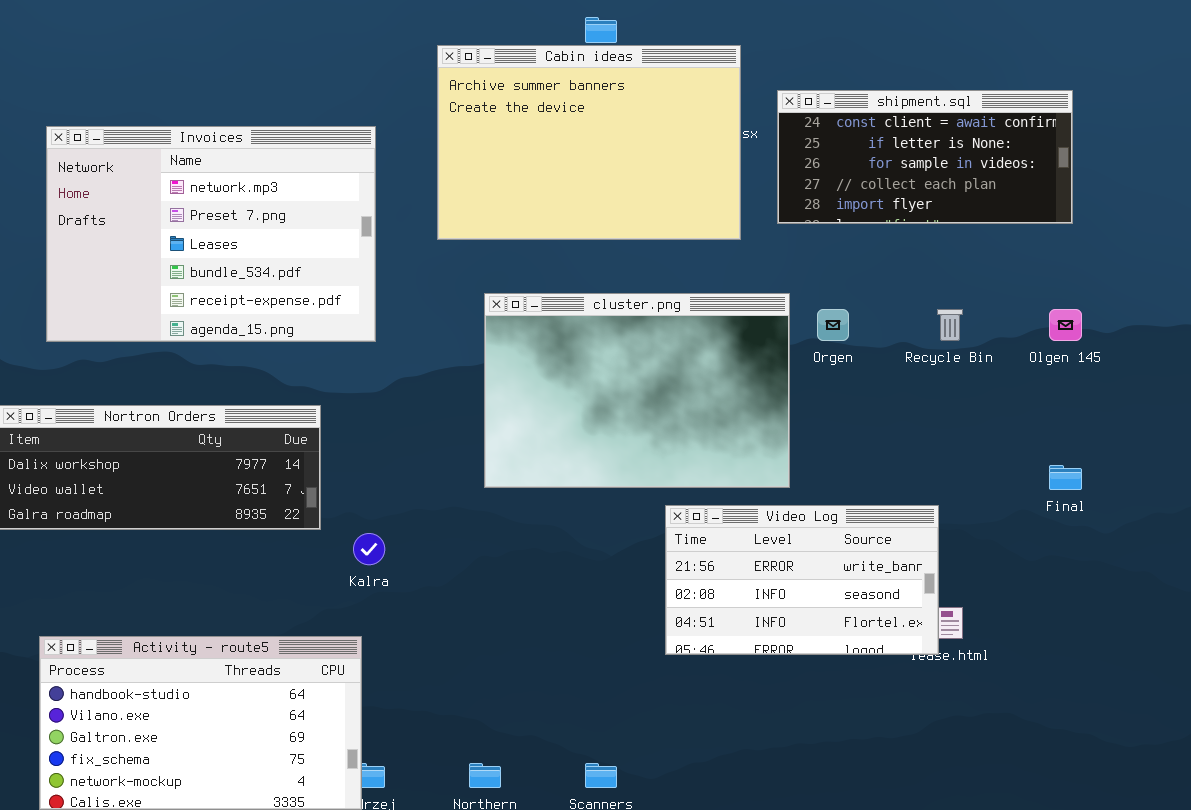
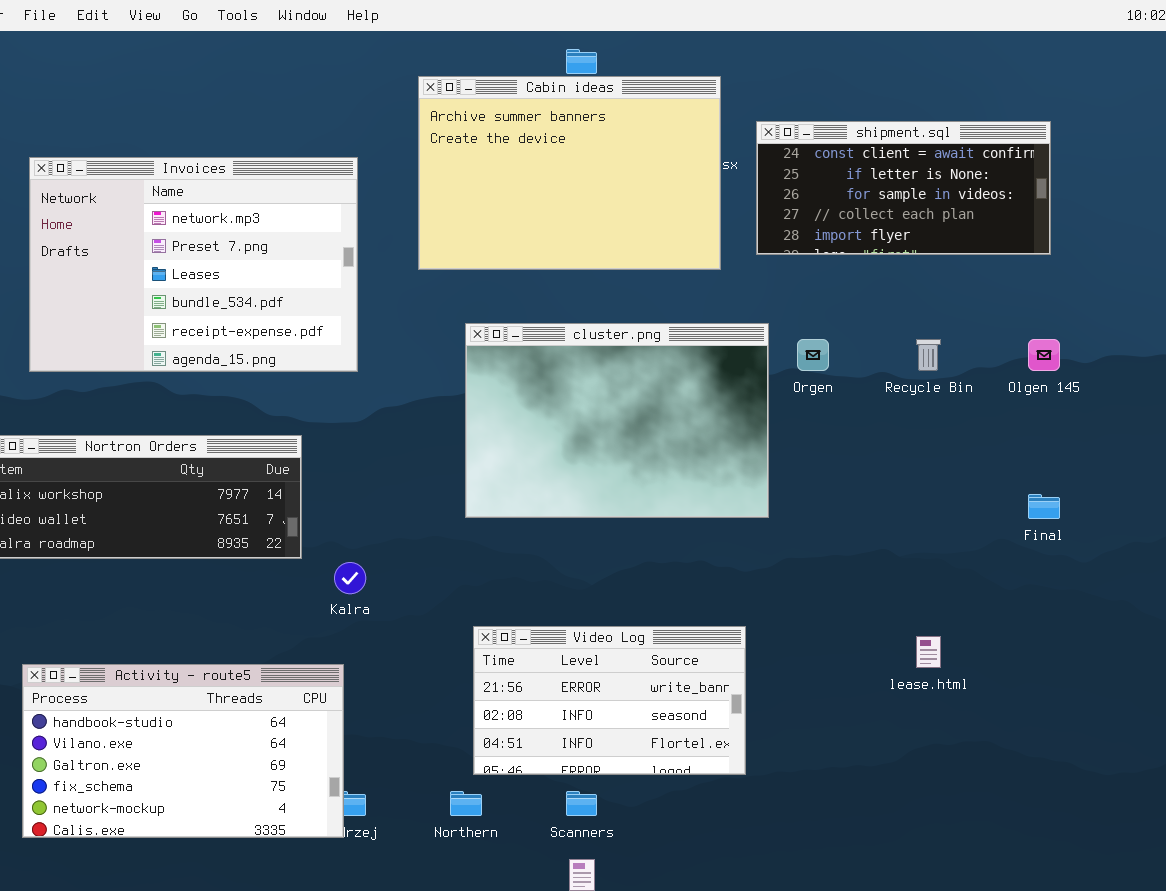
Video Log: [665,505,939,655] -> [473,626,746,775], moved

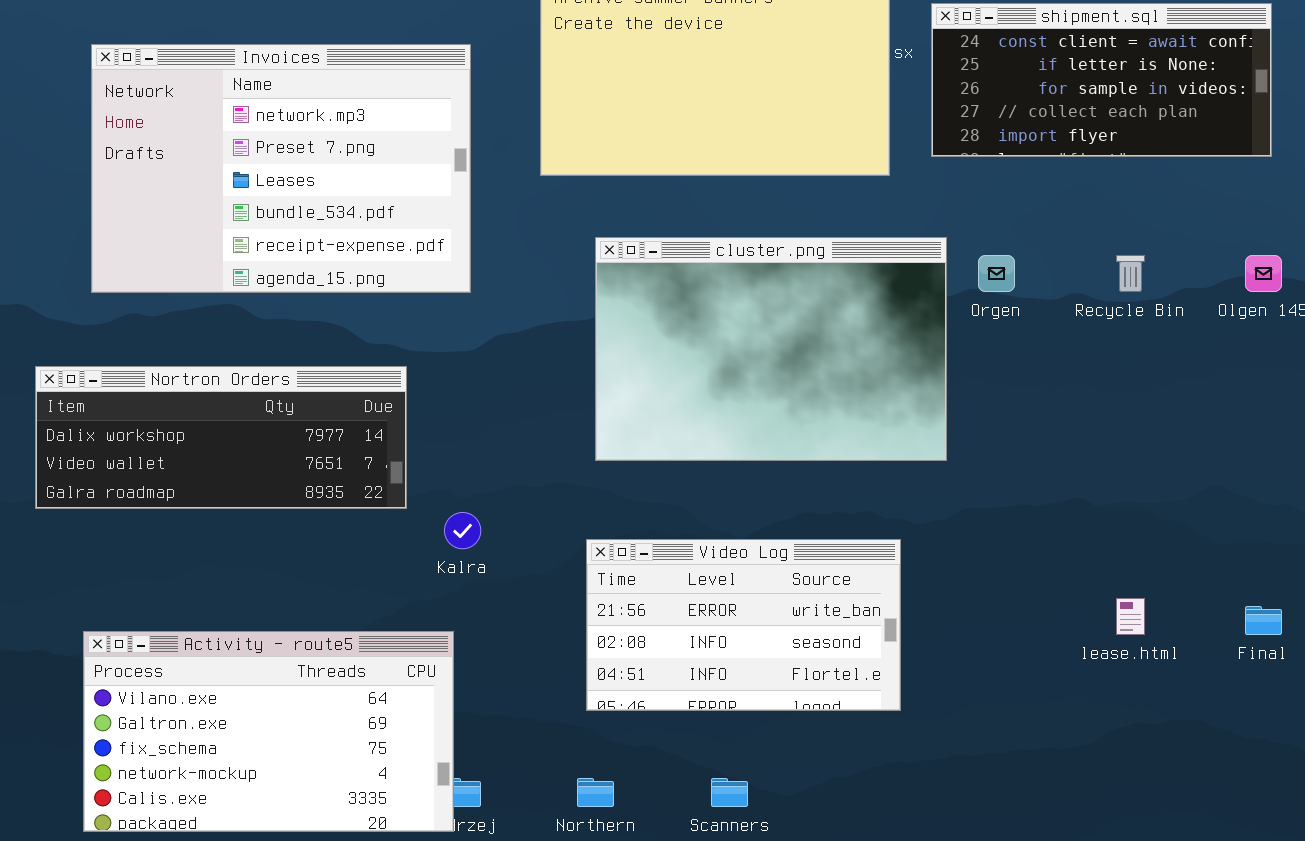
Final: [1028,494,1060,519] -> [1245,606,1282,635], moved
Video Log: [473,626,746,775] -> [586,539,901,711], moved
Activity - route5: [22,664,344,838] -> [83,631,454,832], scrolled down 1 row

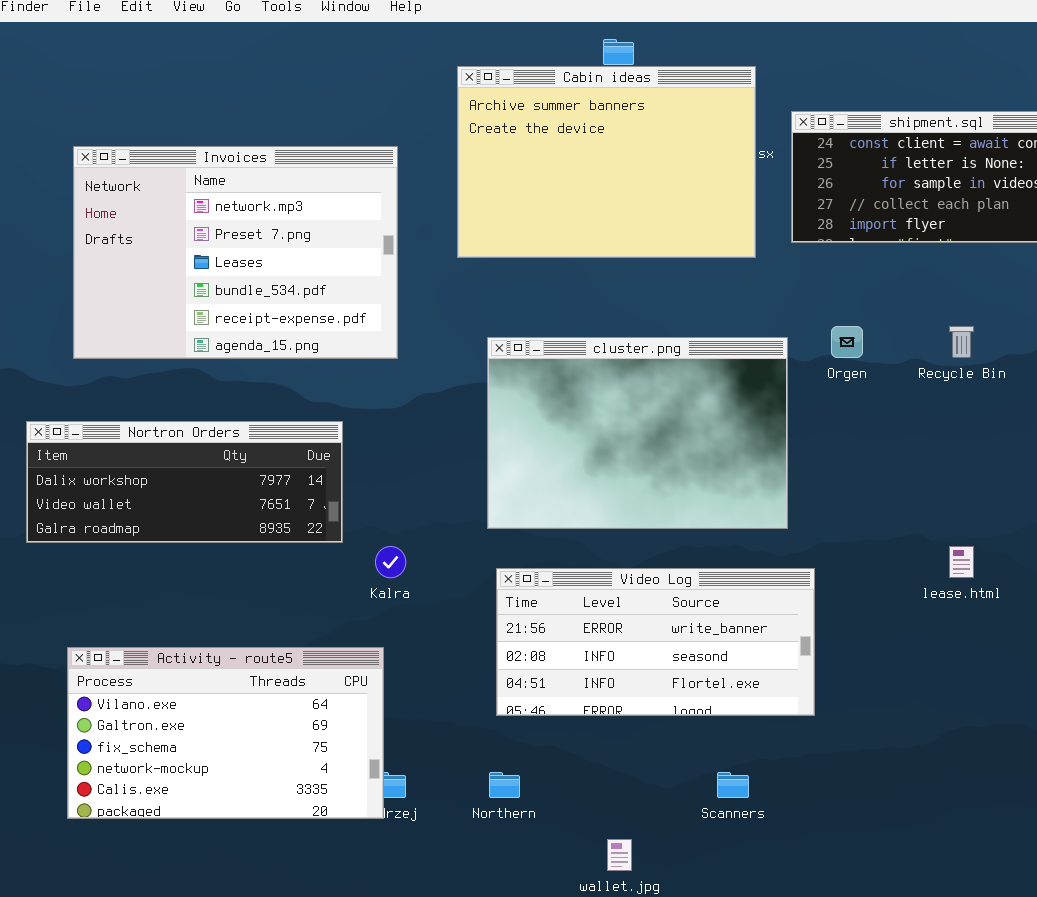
cluster.png: [595,237,947,461] -> [487,337,788,529], moved
Video Log: [586,539,901,711] -> [496,568,815,716], resized
lease.html: [1116,598,1145,635] -> [949,546,974,578], moved
Scanners: [711,778,748,807] -> [717,772,749,798], moved

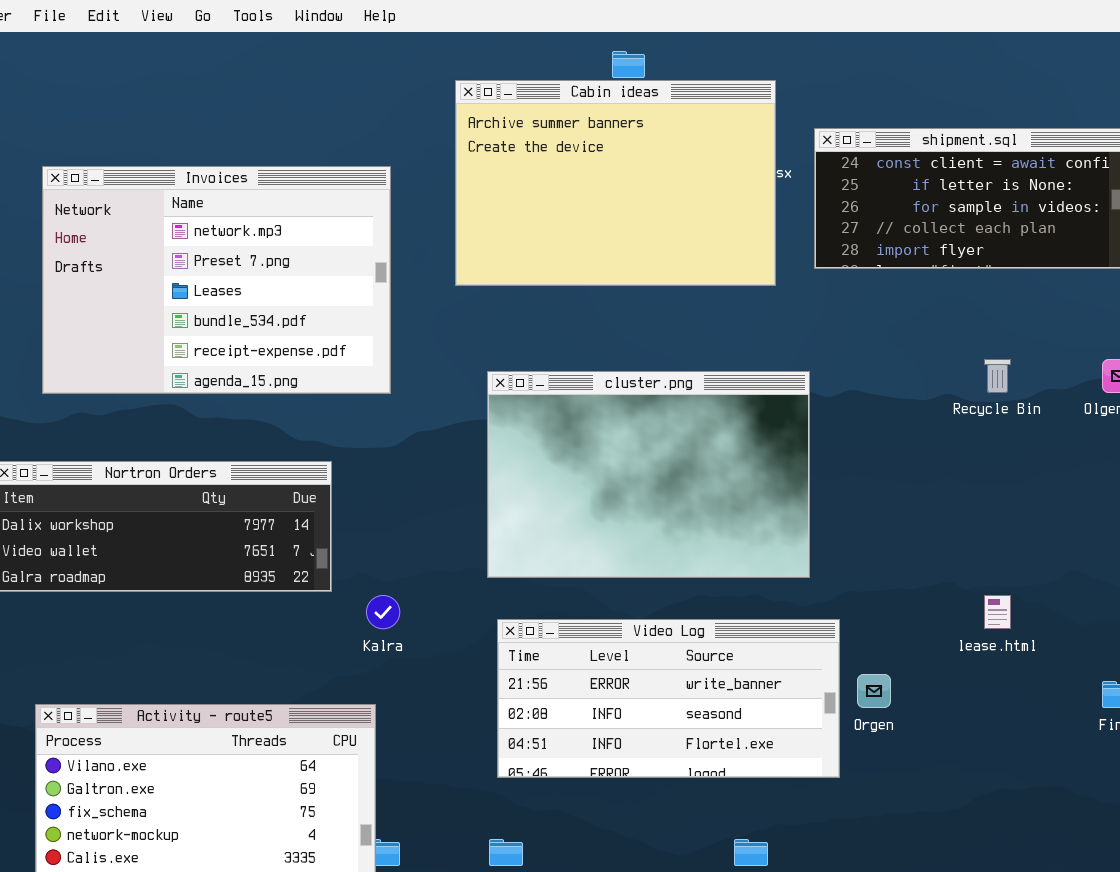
Orgen: [831,326,863,358] -> [857,674,891,708], moved

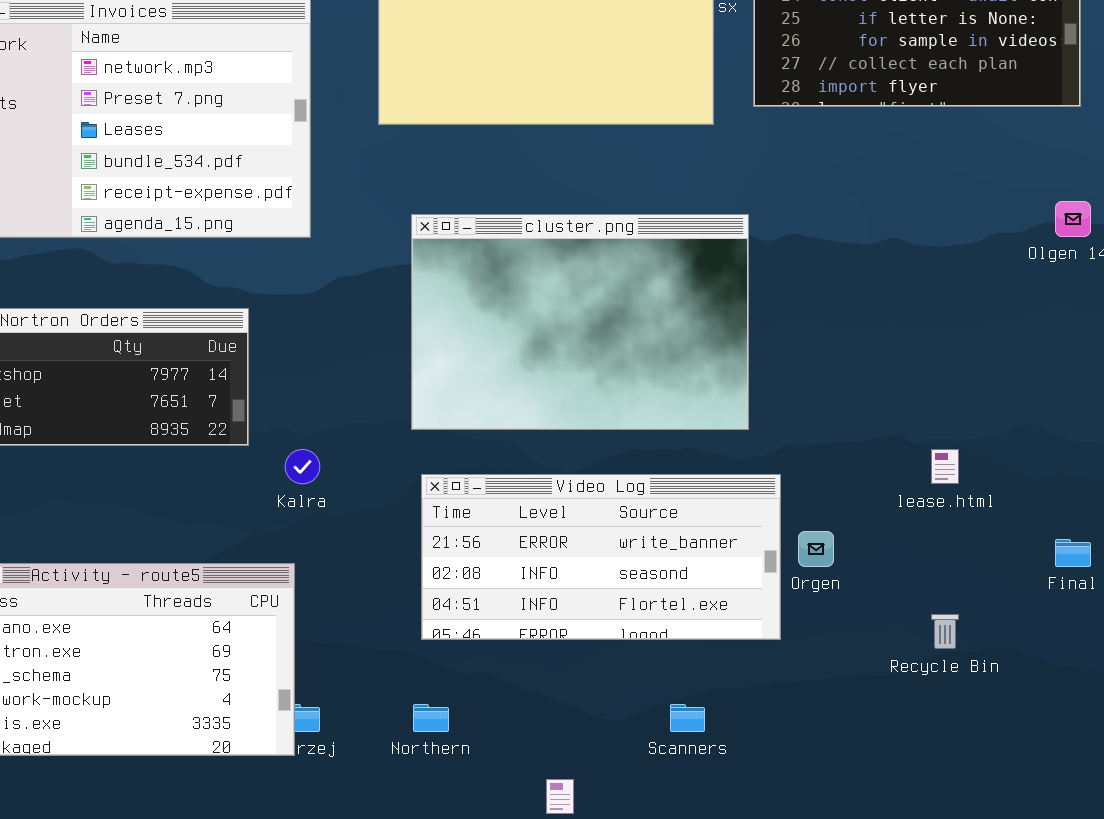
Recycle Bin: [984,359,1011,393] -> [931,614,959,649], moved

